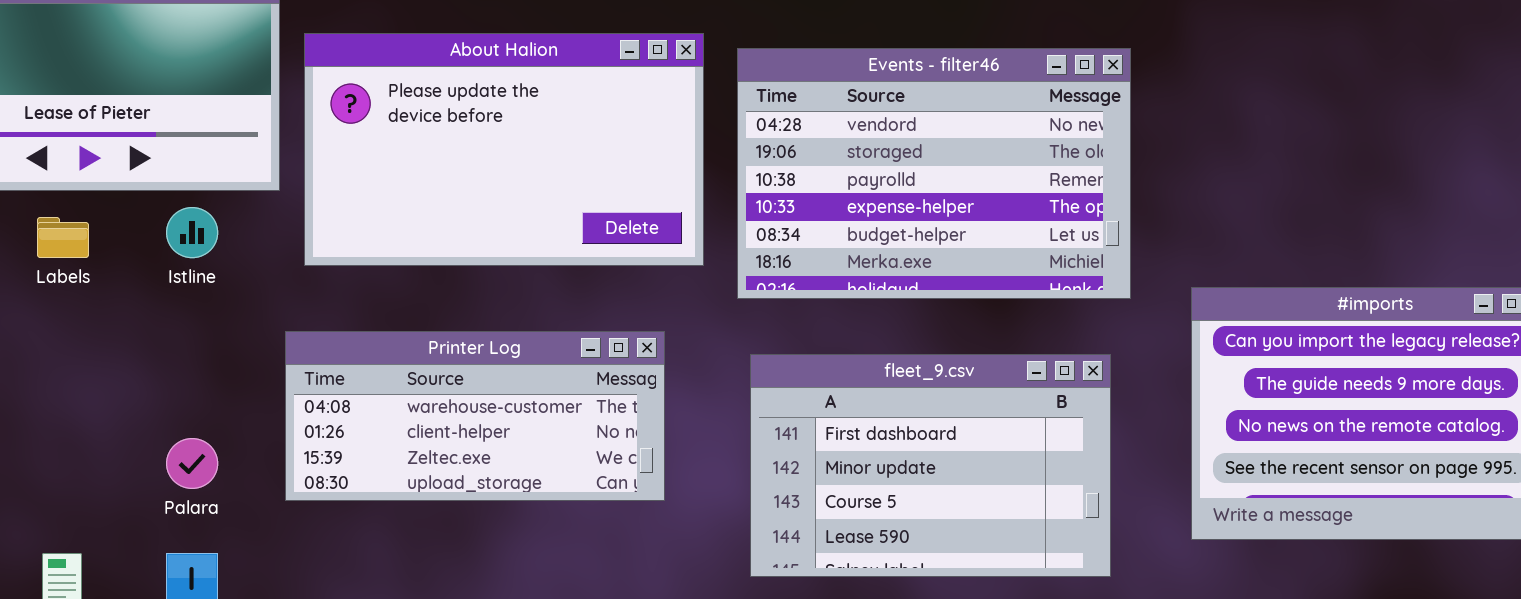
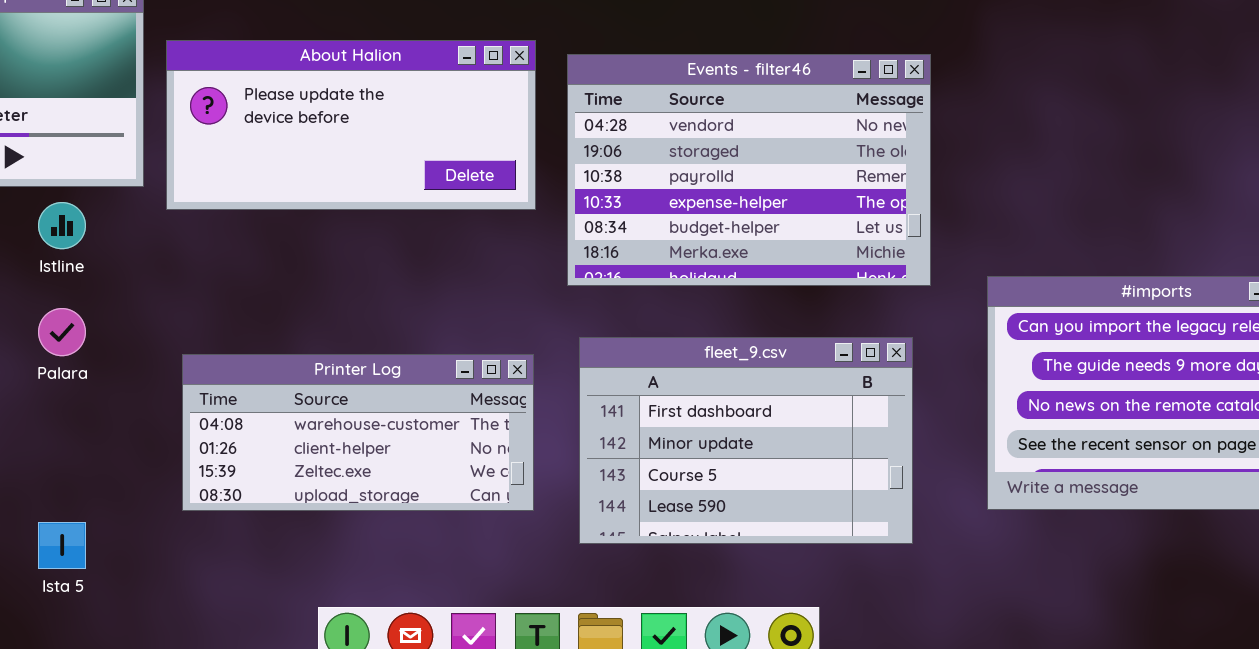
About Halion: [304,33,704,266] -> [166,40,536,210], resized
Printer Log: [285,331,665,501] -> [182,354,534,511], moved
Palara: [166,438,218,489] -> [38,308,86,356], moved

